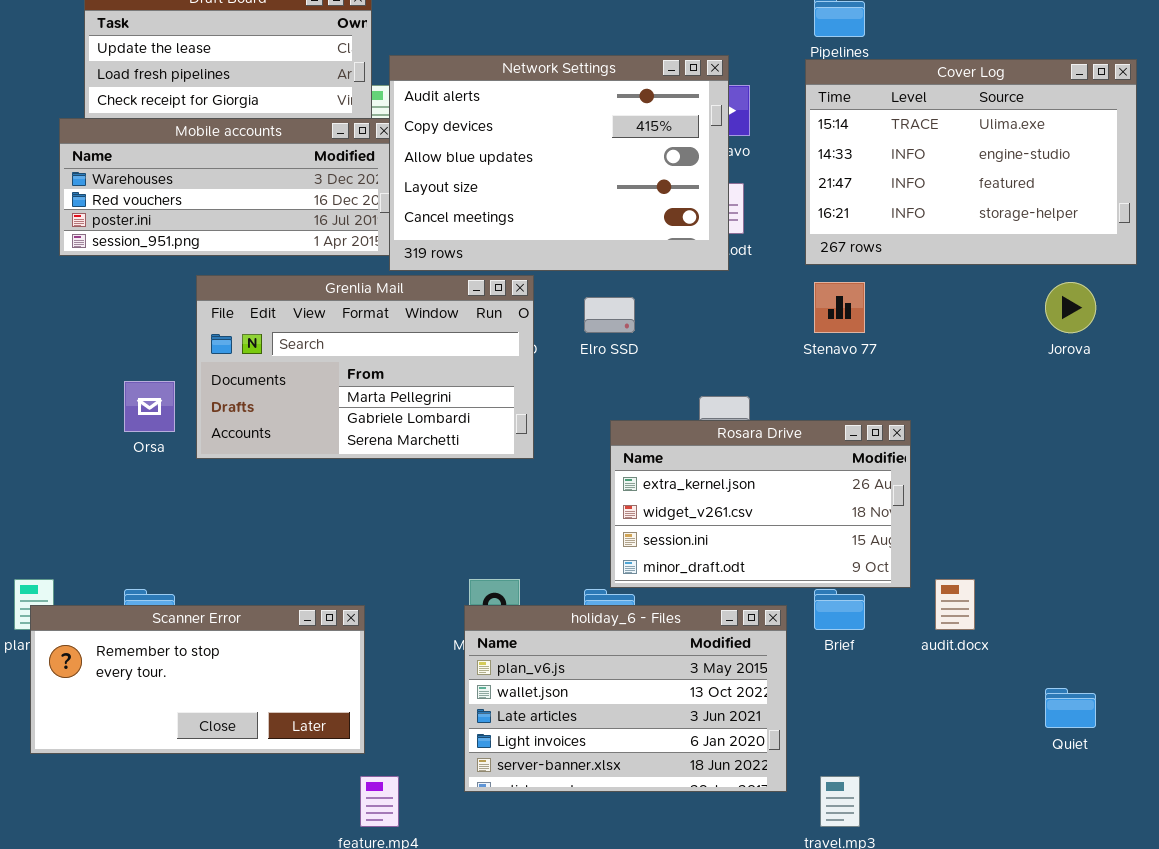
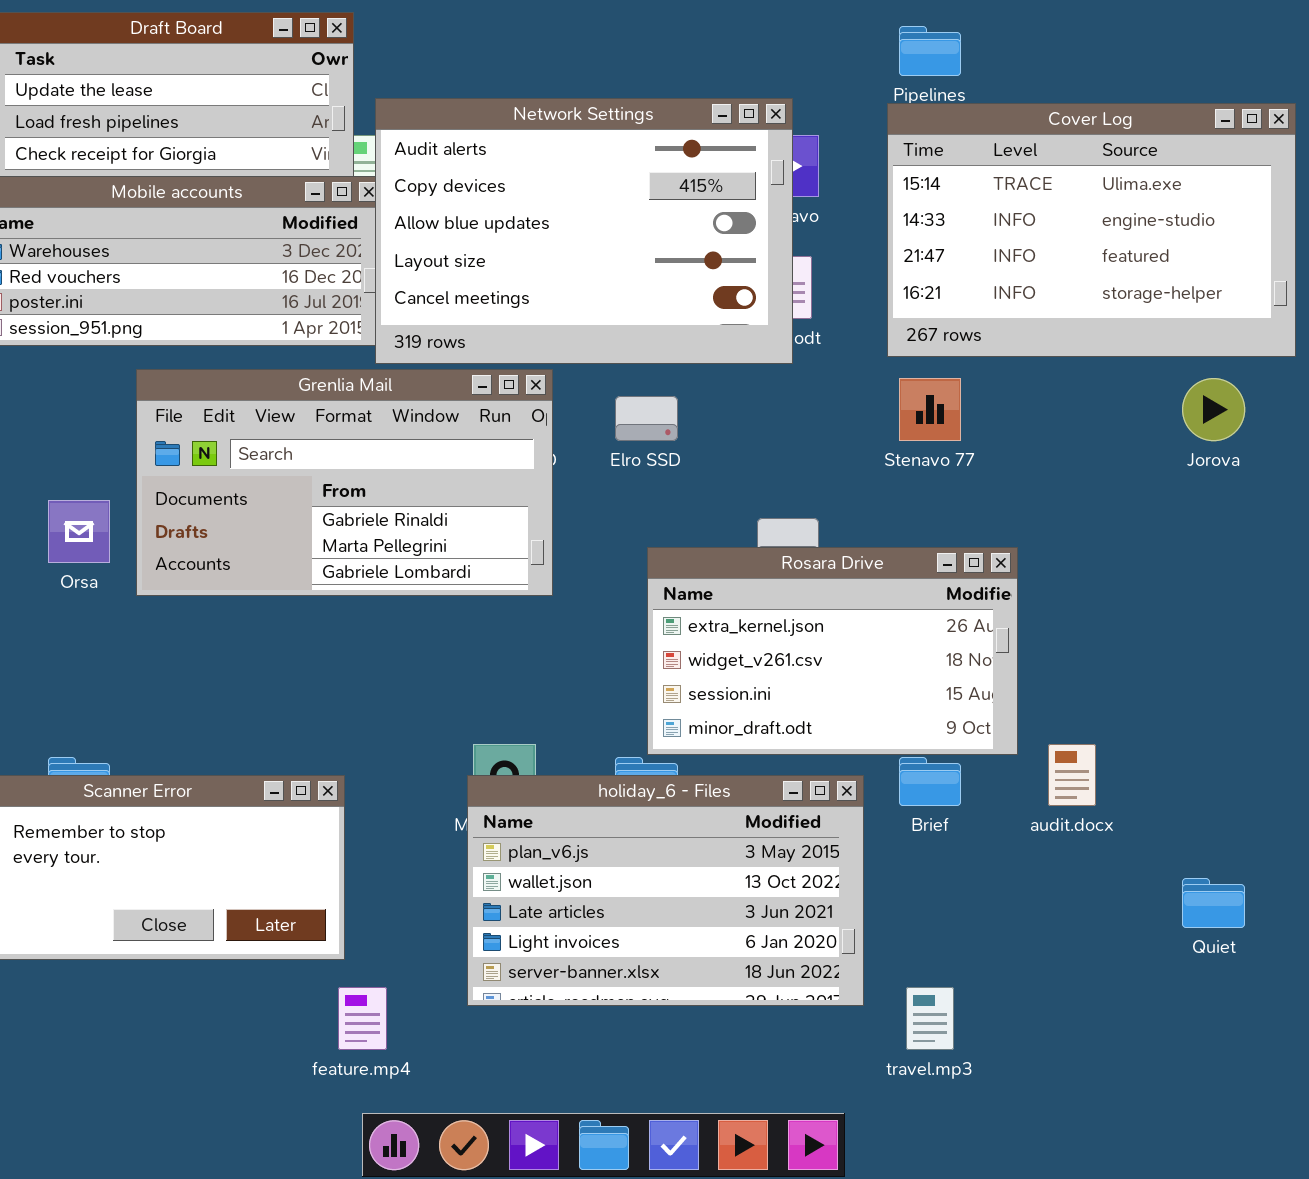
Grenlia Mail: [196,275,534,459] -> [136,369,553,596], scrolled up 1 row

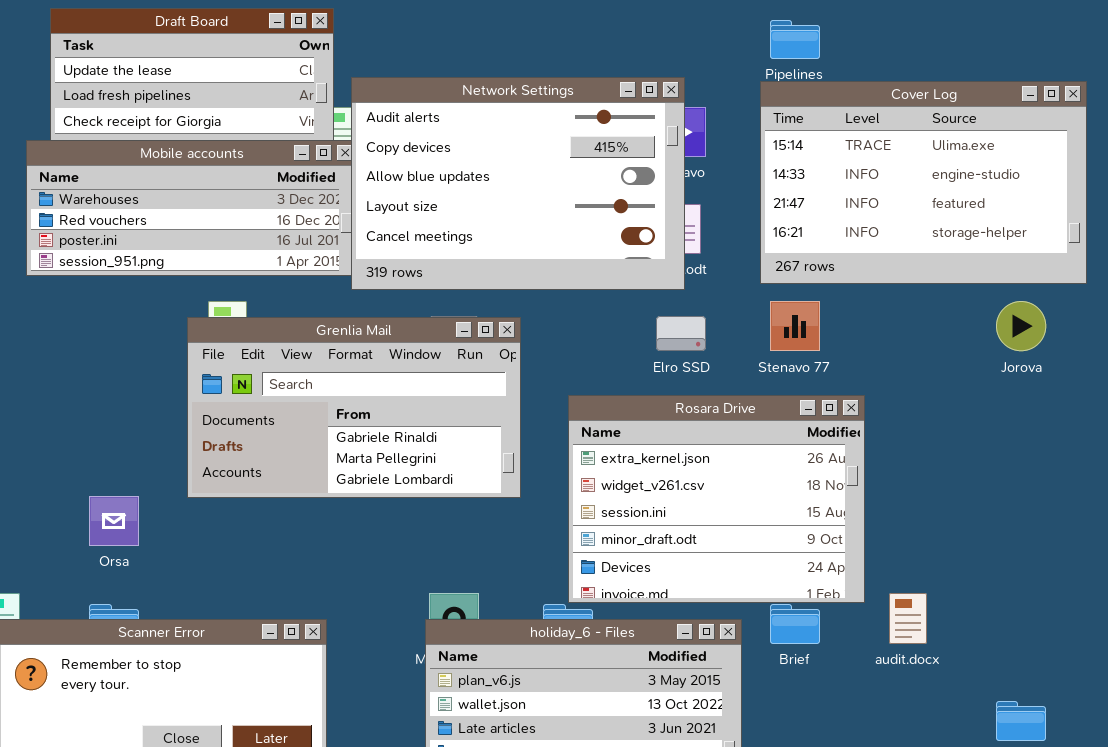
Grenlia Mail: [136,369,553,596] -> [187,317,521,498], moved
Elro SSD: [615,396,678,441] -> [656,316,706,351], moved
Orsa: [48,500,110,563] -> [89,496,139,546], moved
Rosara Drive: [647,547,1018,755] -> [568,395,865,603], resized

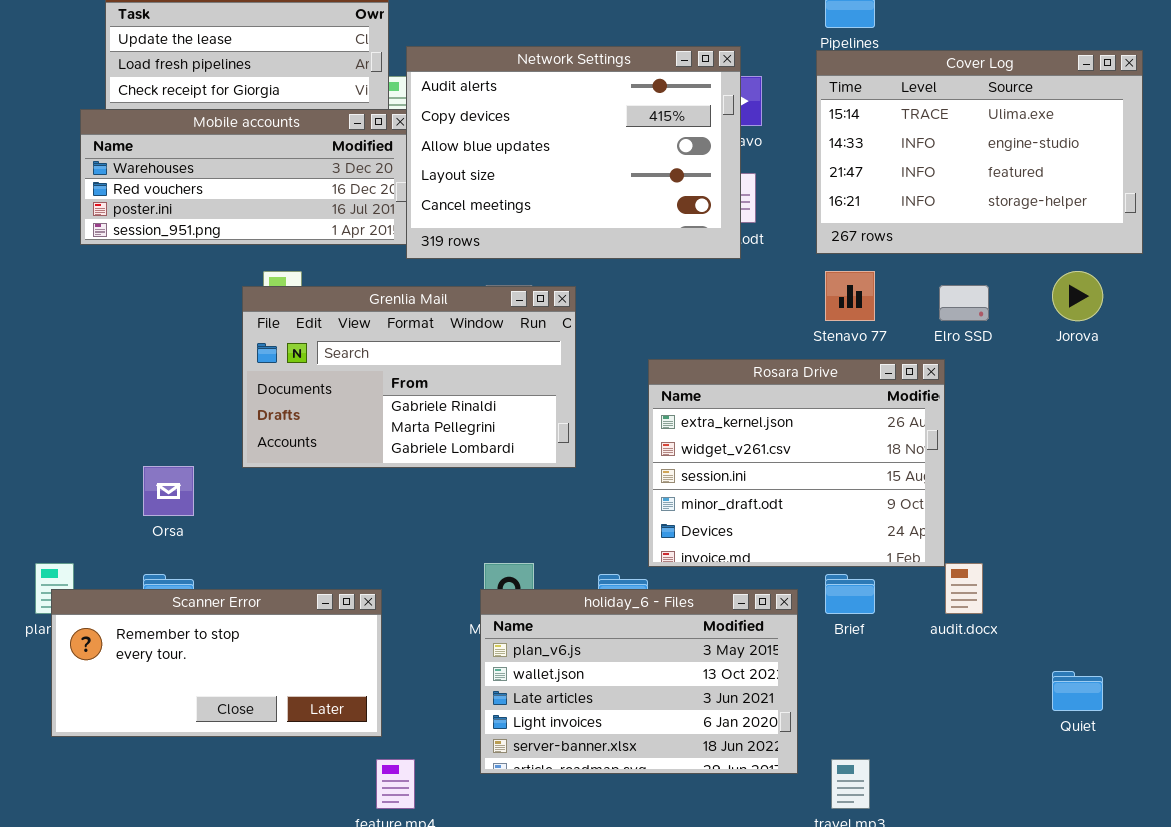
Elro SSD: [656,316,706,351] -> [939,285,989,321], moved
Rosara Drive: [568,395,865,603] -> [648,359,945,567], moved

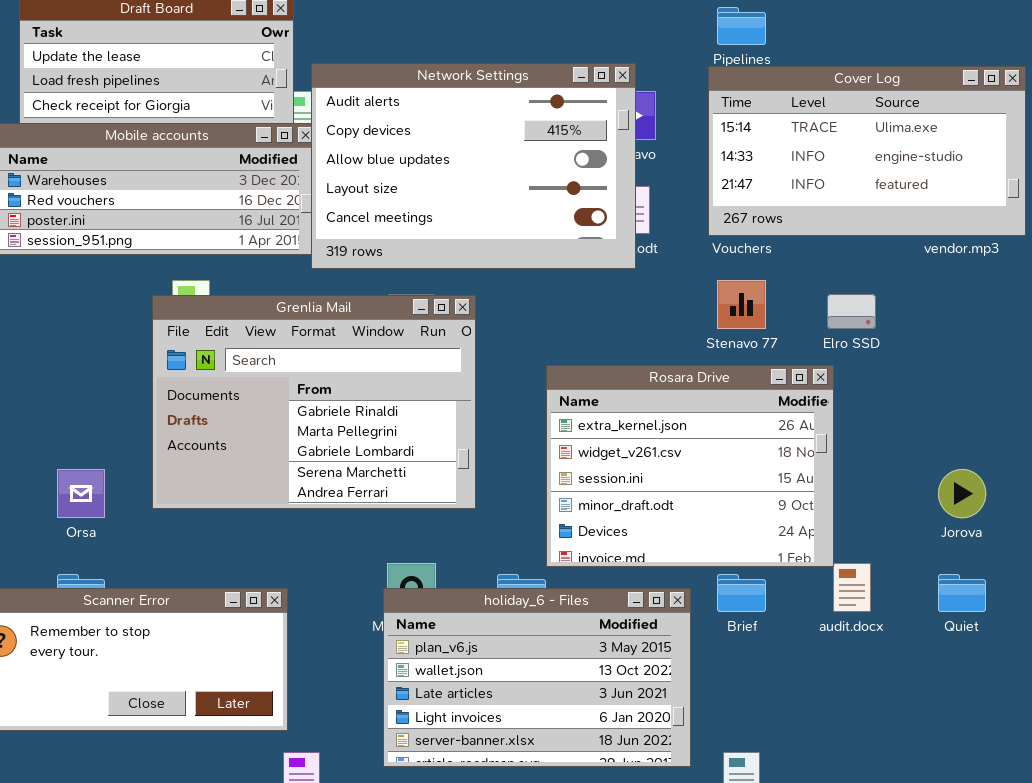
Cover Log: [816,50,1143,254] -> [708,66,1026,236], resized
Jorova: [1052,271,1103,321] -> [938,469,986,518], moved
Grenlia Mail: [242,286,576,468] -> [152,295,476,509], resized
Quiet: [1052,671,1103,711] -> [938,574,986,612], moved

